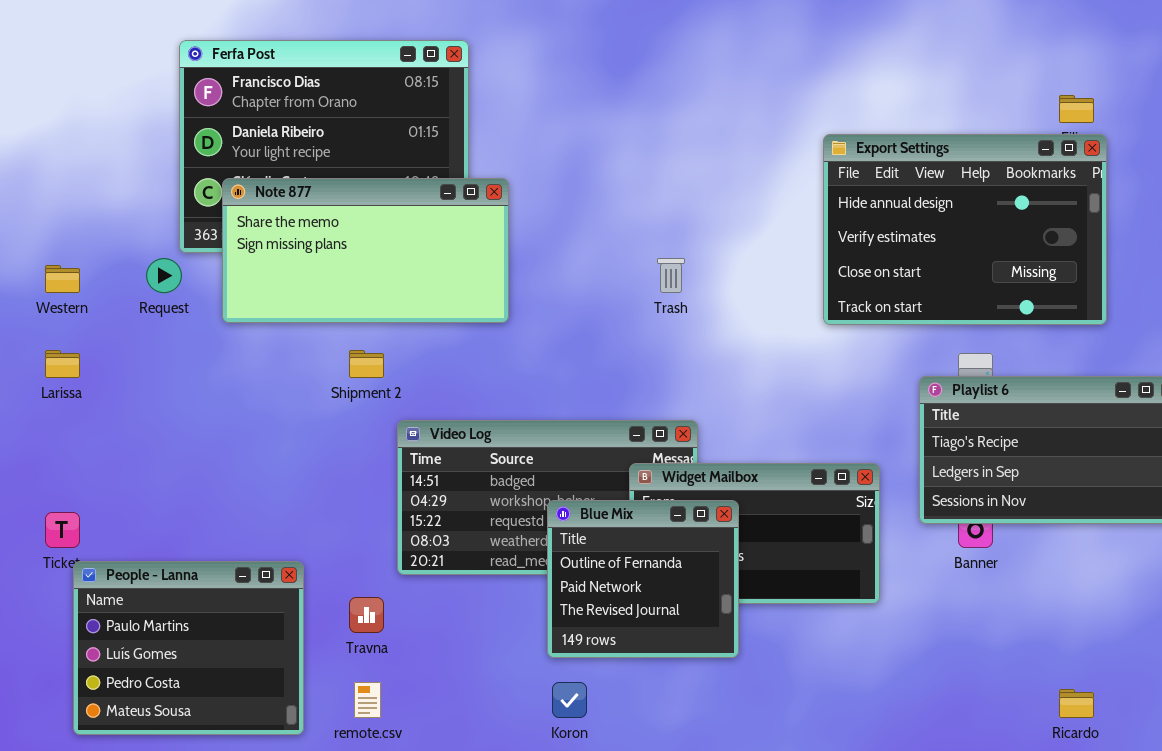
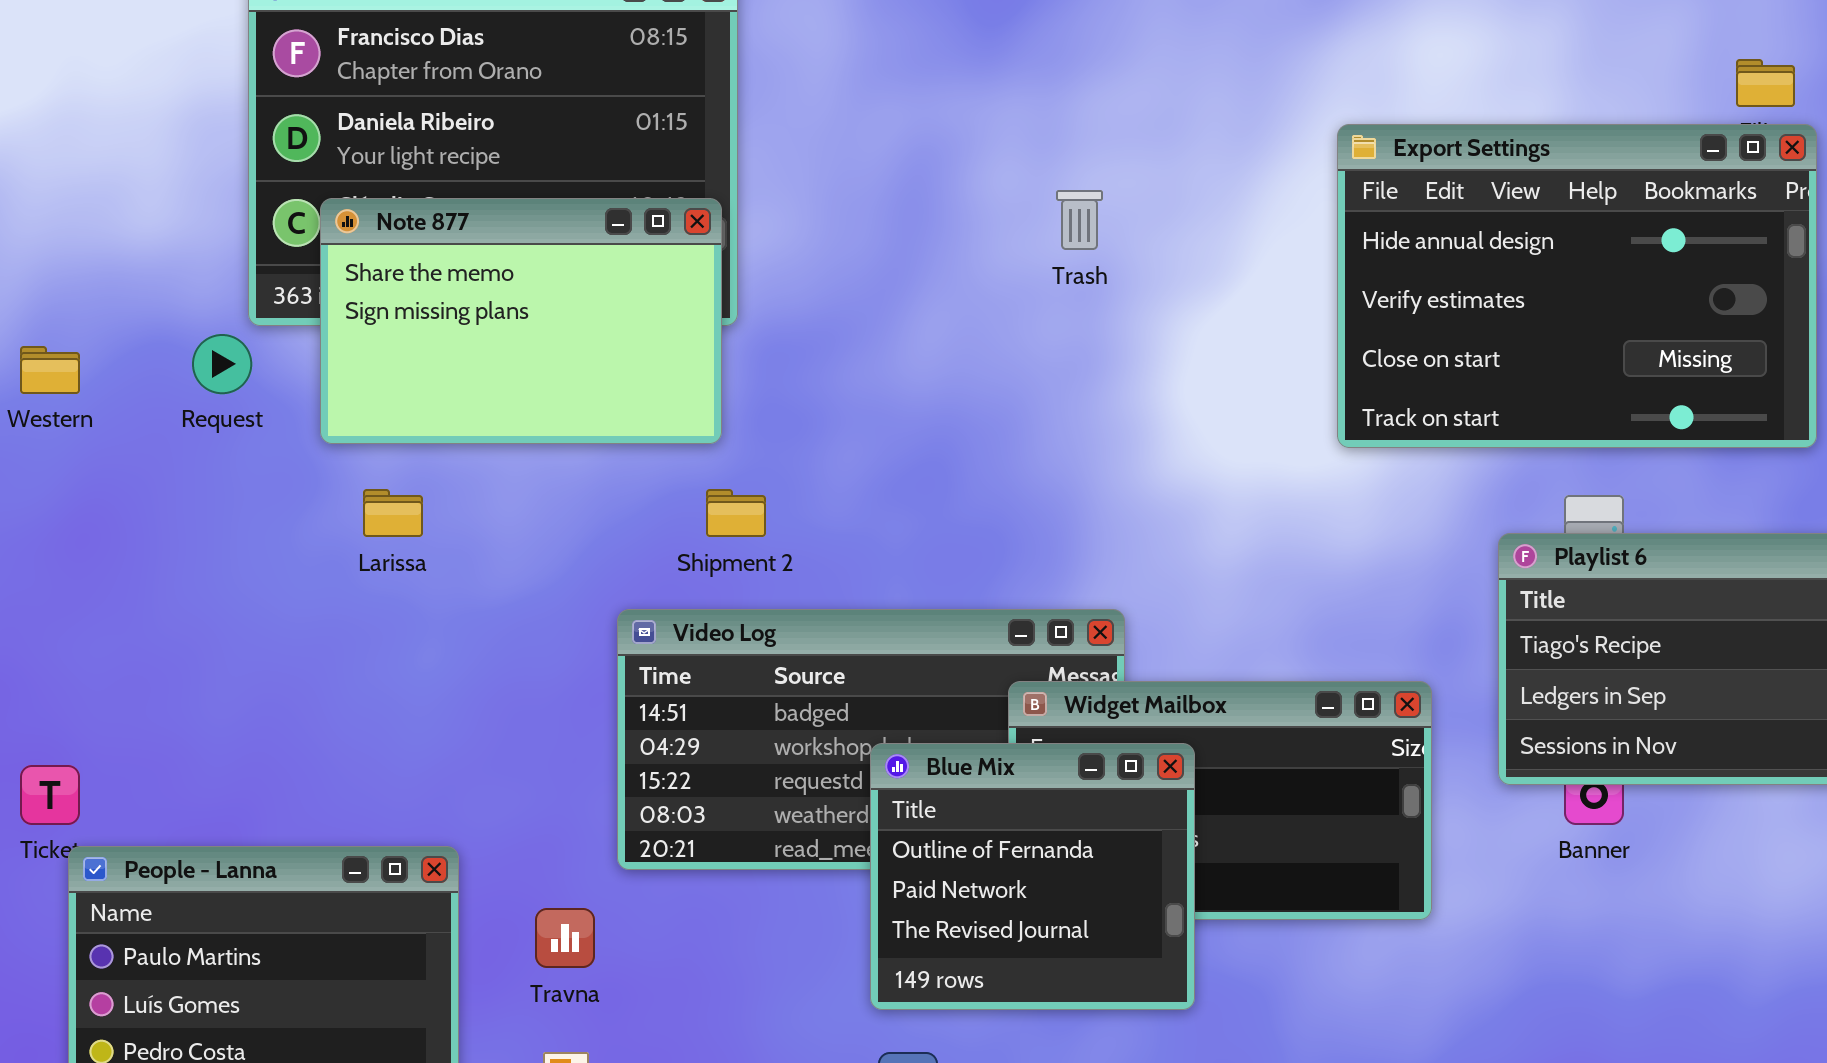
Note 877: [222,178,509,323] -> [320,198,722,444], resized
Trash: [657,258,685,293] -> [1056,190,1103,250], moved
Larissa: [45,350,80,378] -> [363,489,423,537], moved
Shipment 2: [349,350,384,378] -> [706,489,766,537], moved

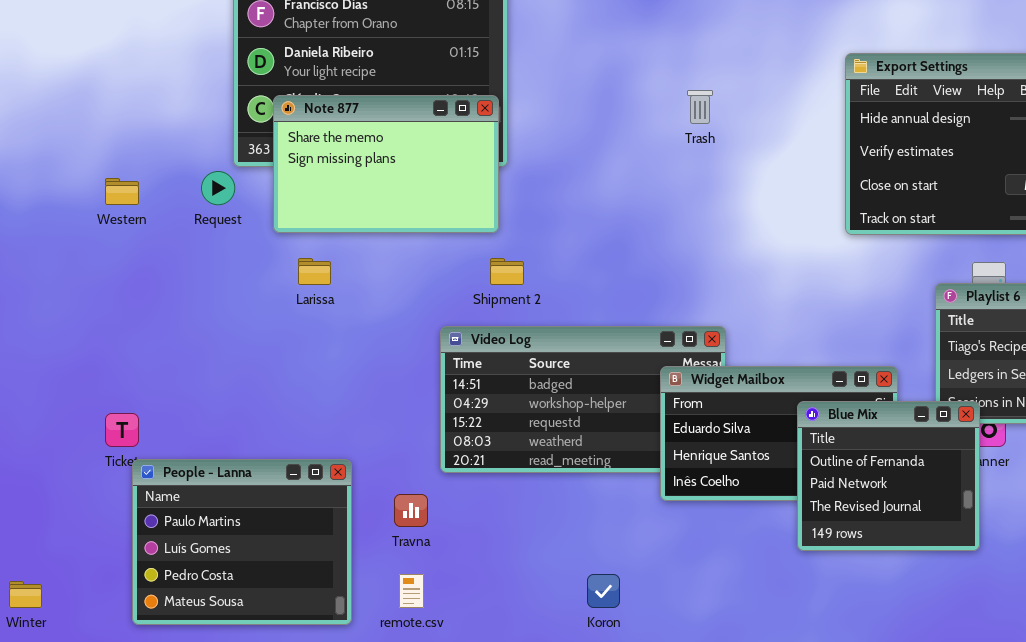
Blue Mix: [870,743,1195,1010] -> [797,401,980,551], moved

